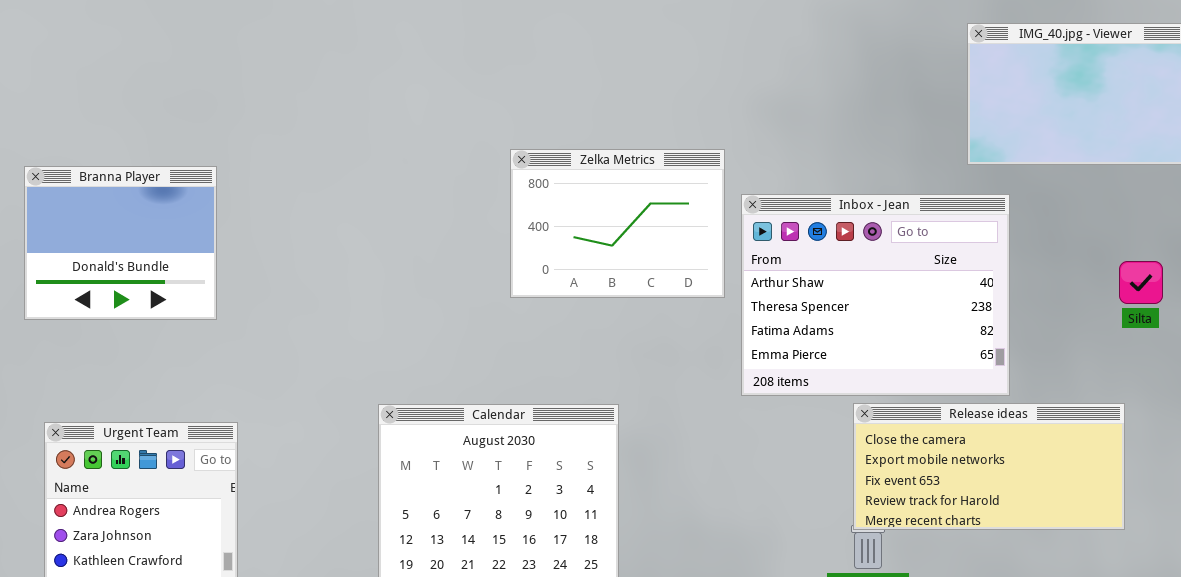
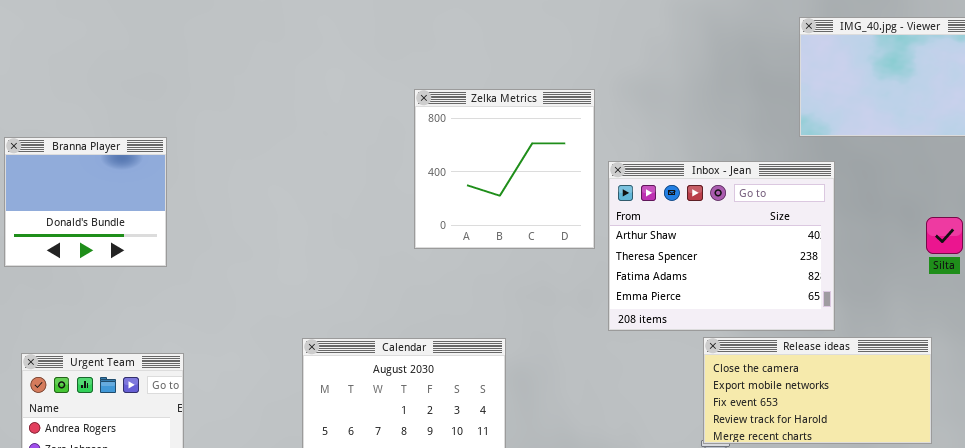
Zelka Metrics: [510,149,725,298] -> [414,89,595,249], resized

